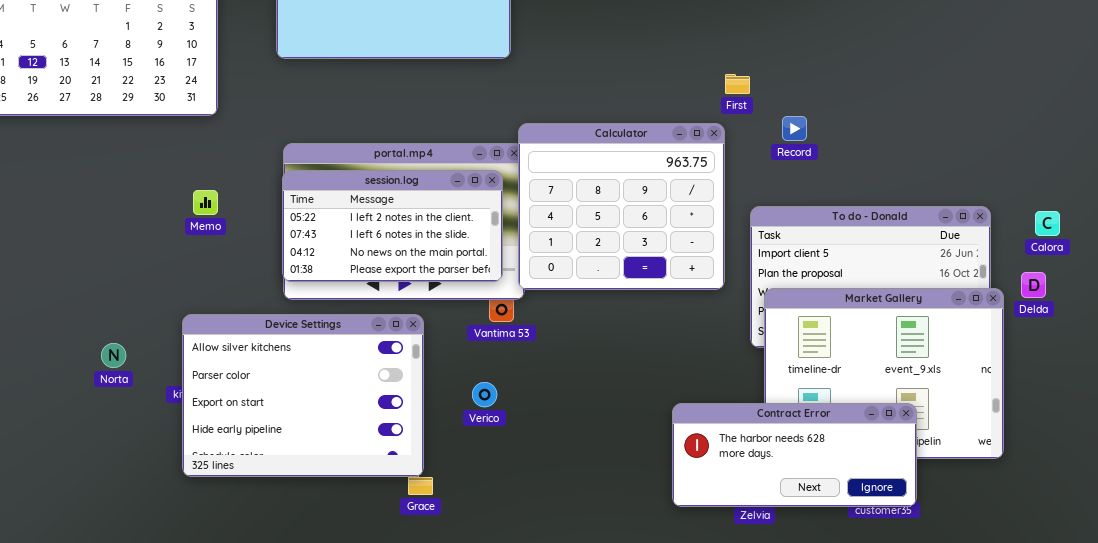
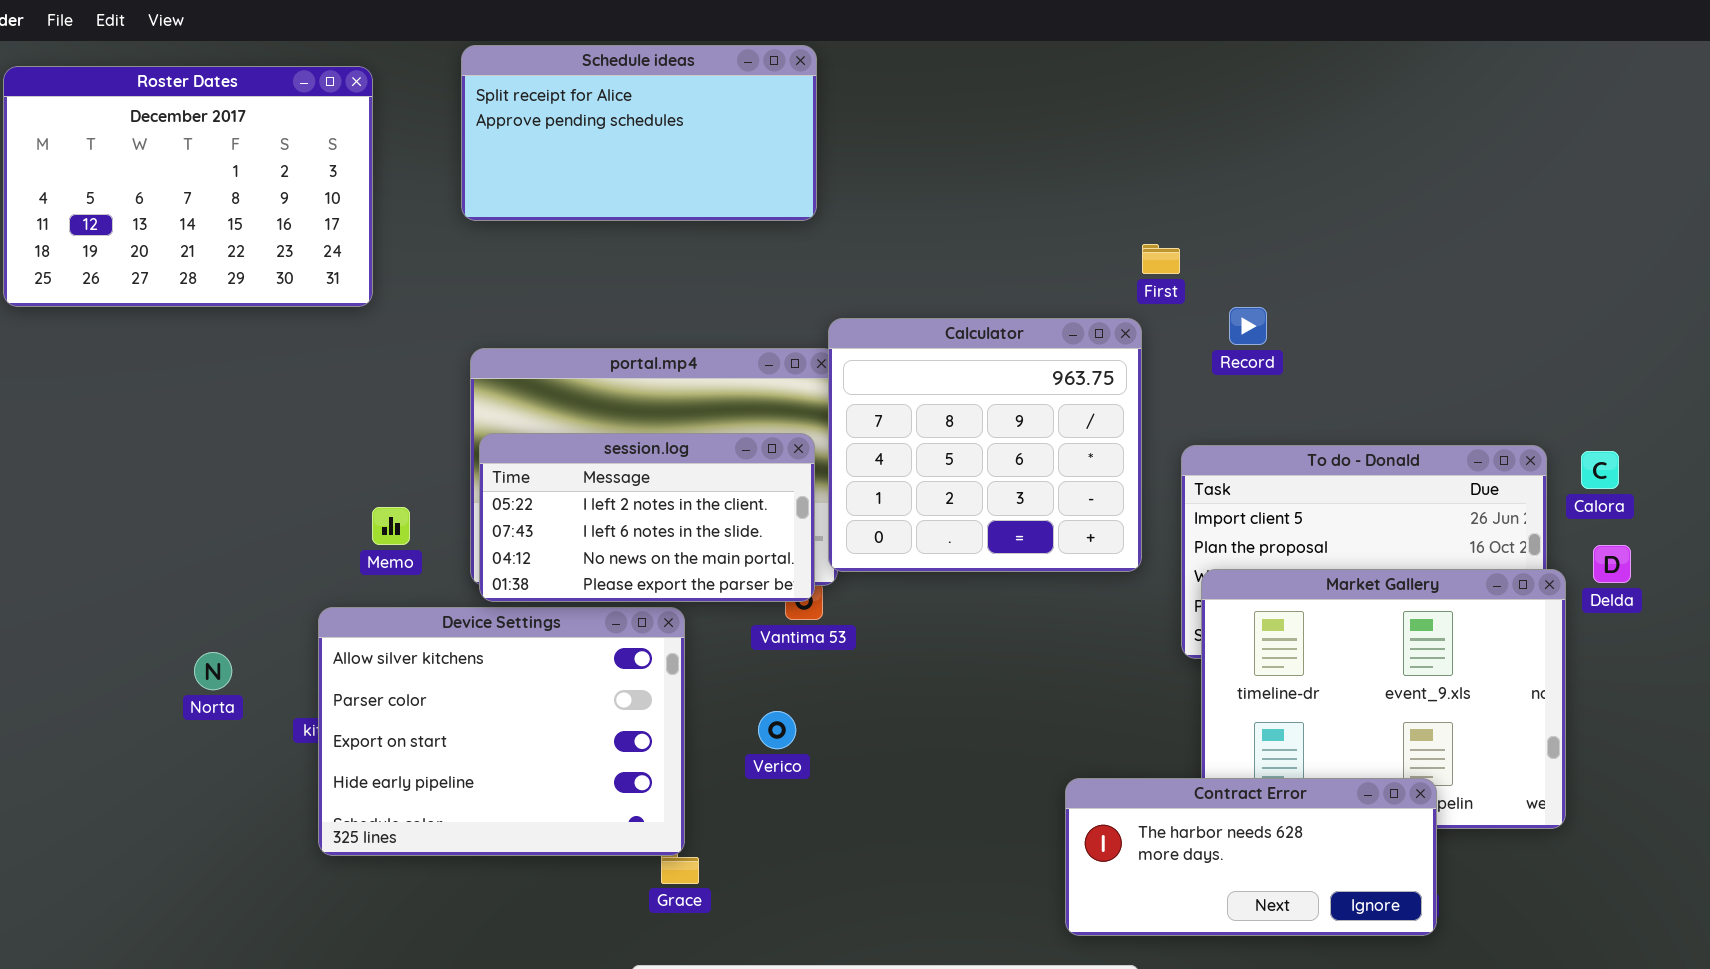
session.log: [282,170,503,282] -> [479,433,815,602], moved
Memo: [193,190,218,215] -> [372,507,410,545], moved
Calora: [1035,211,1060,236] -> [1581,451,1619,489], moved
Contract Error: [672,403,917,507] -> [1065,778,1437,936], moved

